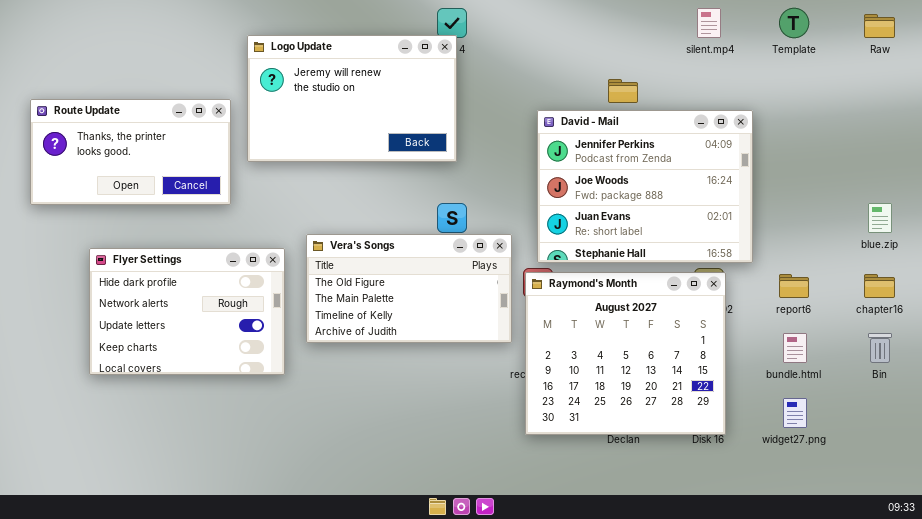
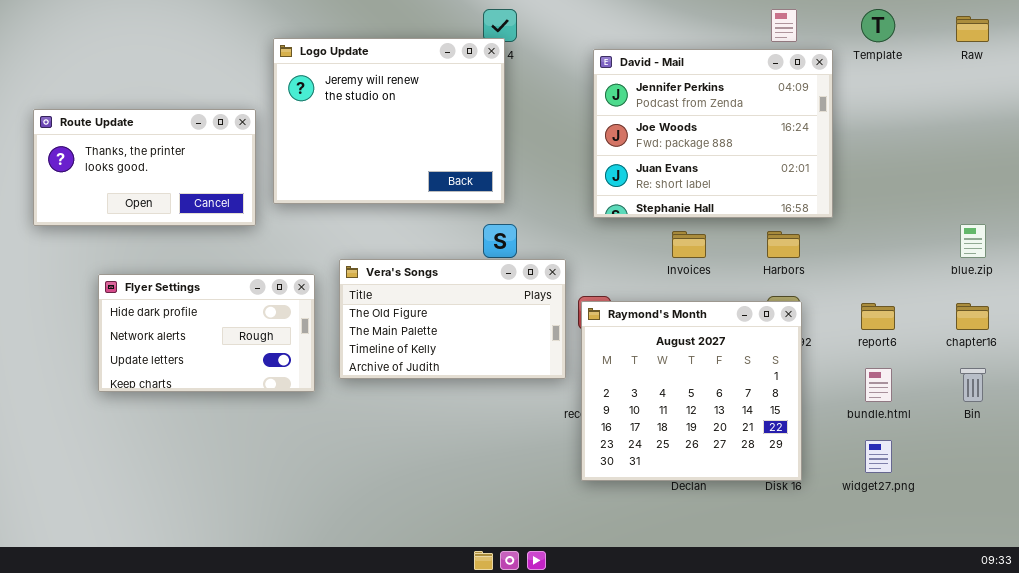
Logo Update: [247,35,457,162] -> [273,38,505,204], resized
David - Mail: [537,110,753,263] -> [593,49,833,218], moved
Flyer Settings: [89,248,285,375] -> [98,274,315,392], resized

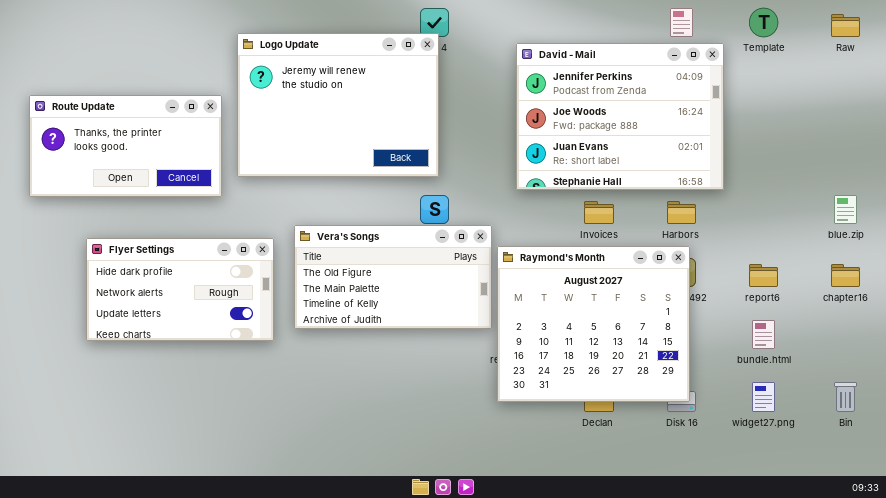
Raymond's Month: [581,301,802,481] -> [497,246,690,402], moved
Bin: [960,368,986,402] -> [834,382,857,412], moved

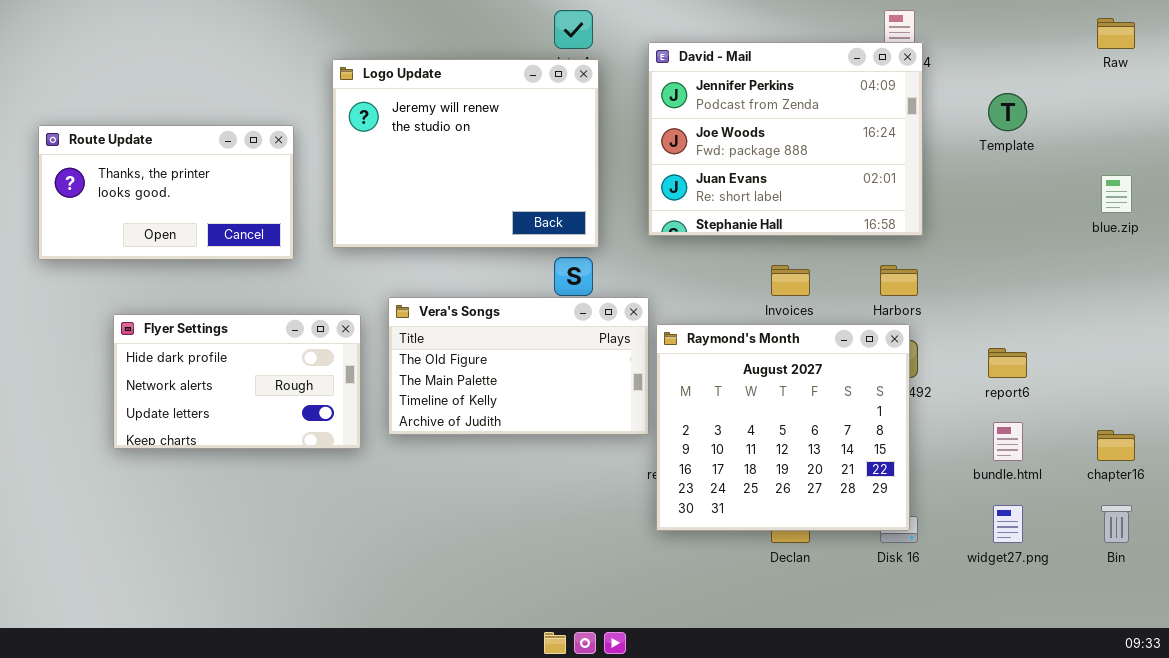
Template: [749,8,778,37] -> [988,93,1027,131], moved
Logo Update: [237,33,439,177] -> [332,59,599,248], moved
David - Mail: [516,43,724,190] -> [648,42,923,236], moved
blue.zip: [834,195,857,224] -> [1101,175,1132,213], moved
chapter16: [831,264,860,287] -> [1097,430,1135,461], moved

